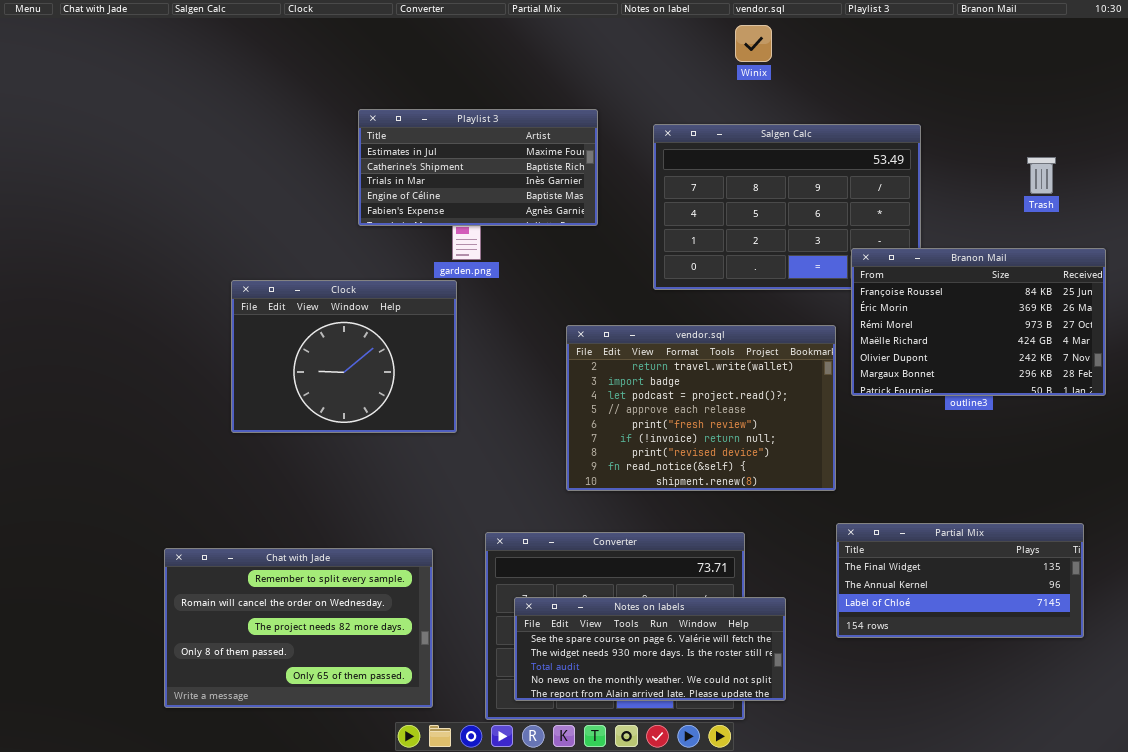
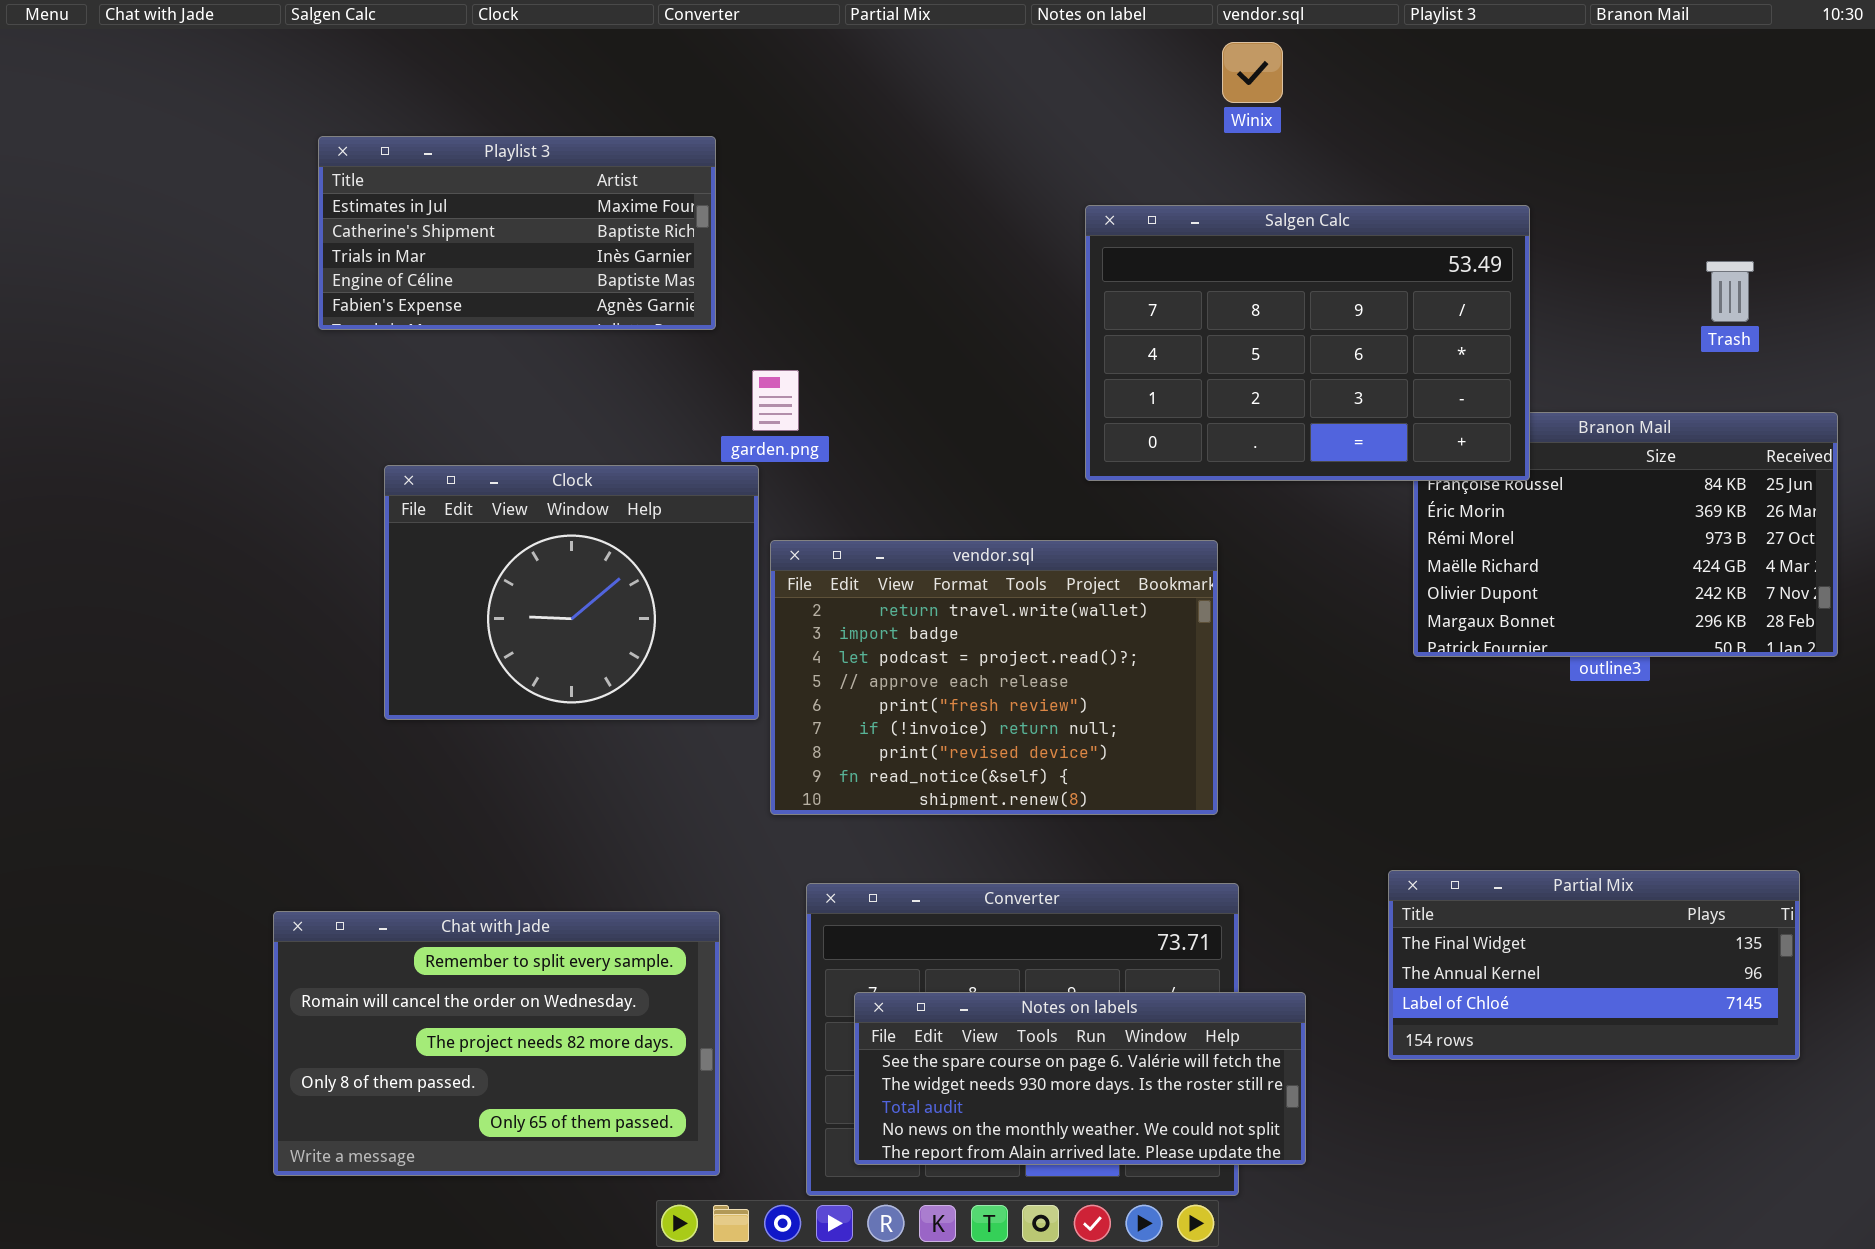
Playlist 3: [358,109,598,226] -> [318,136,716,330], moved
Salgen Calc: [653,124,921,290] -> [1085,205,1530,481], raised
vendor.sql: [566,325,836,491] -> [770,540,1218,815], moved

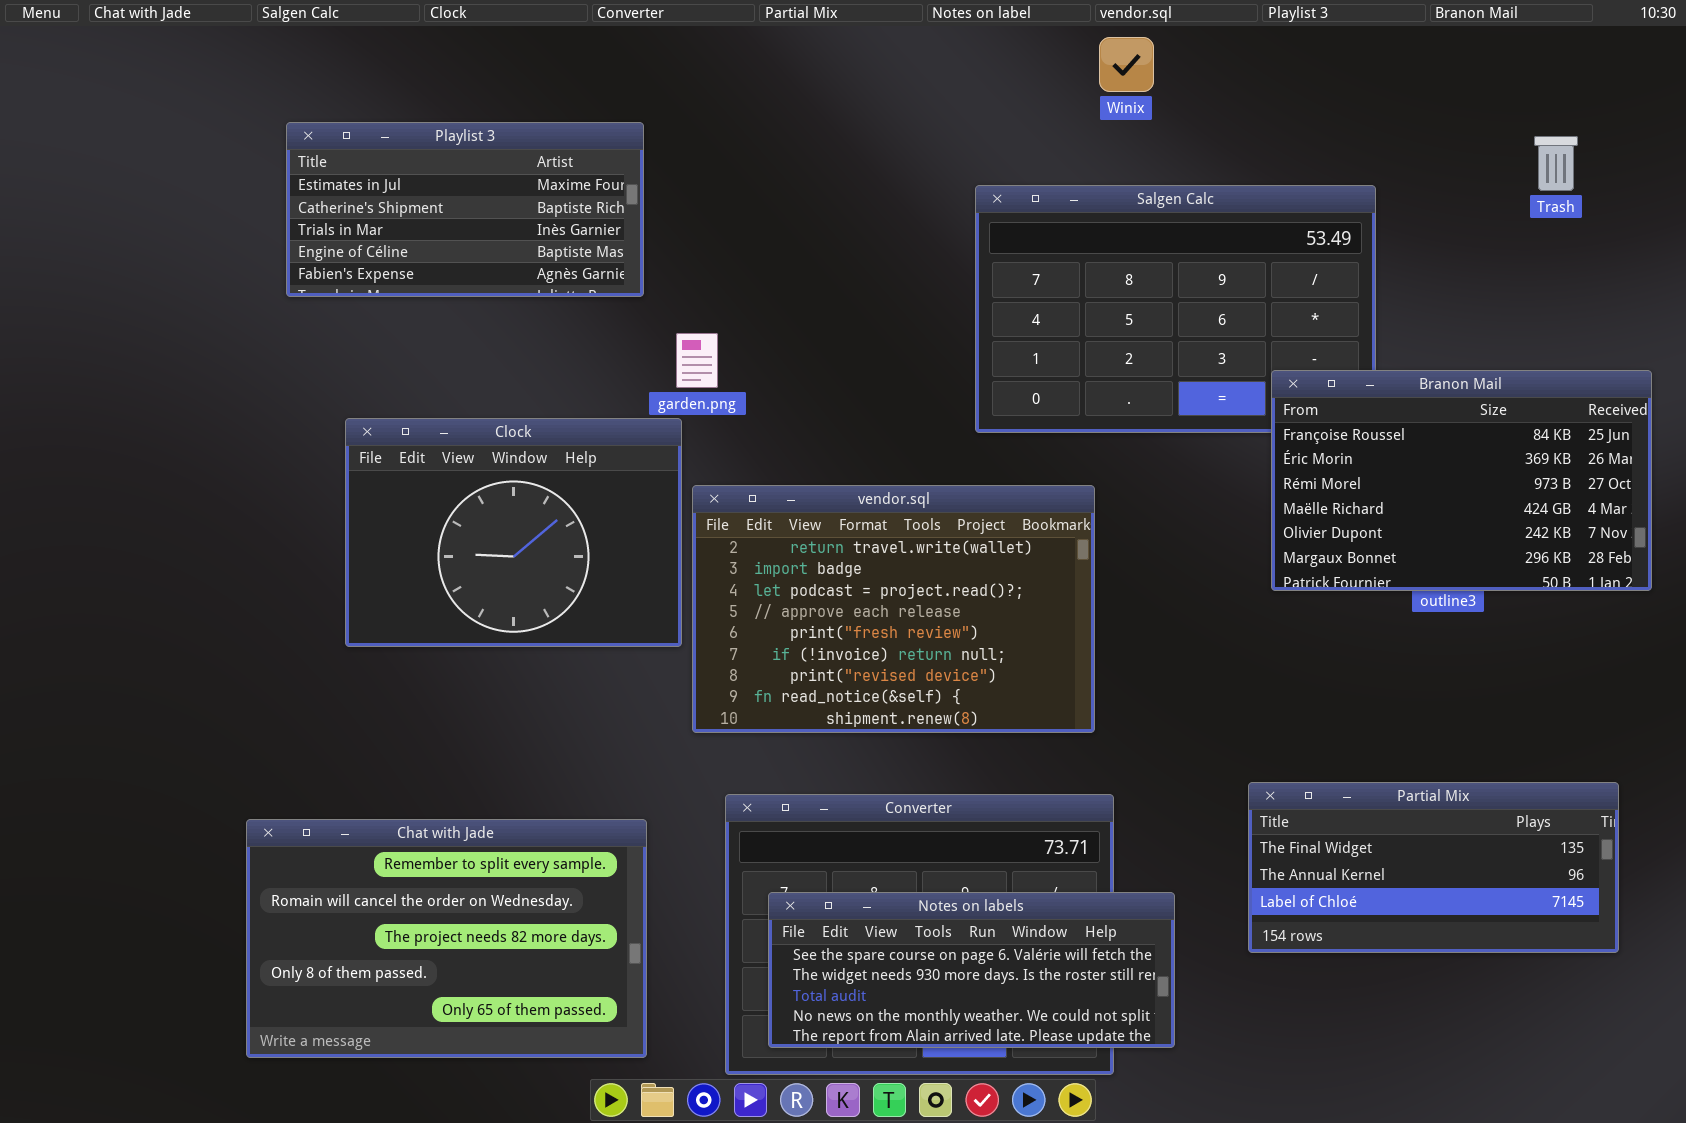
Trash: [1706,261,1754,322] -> [1534,136,1578,191], moved
Branon Mail: [1413,412,1838,657] -> [1271,370,1652,591], raised

